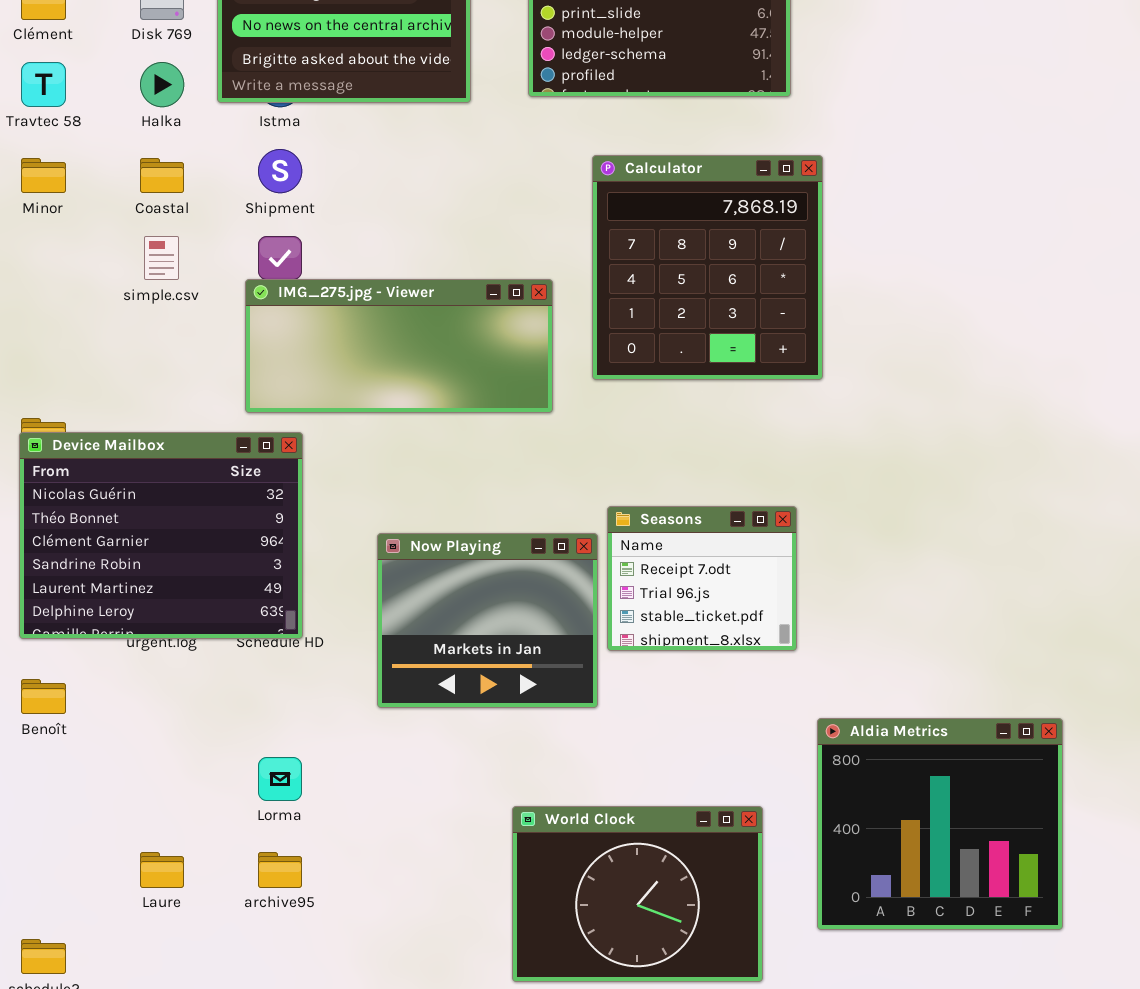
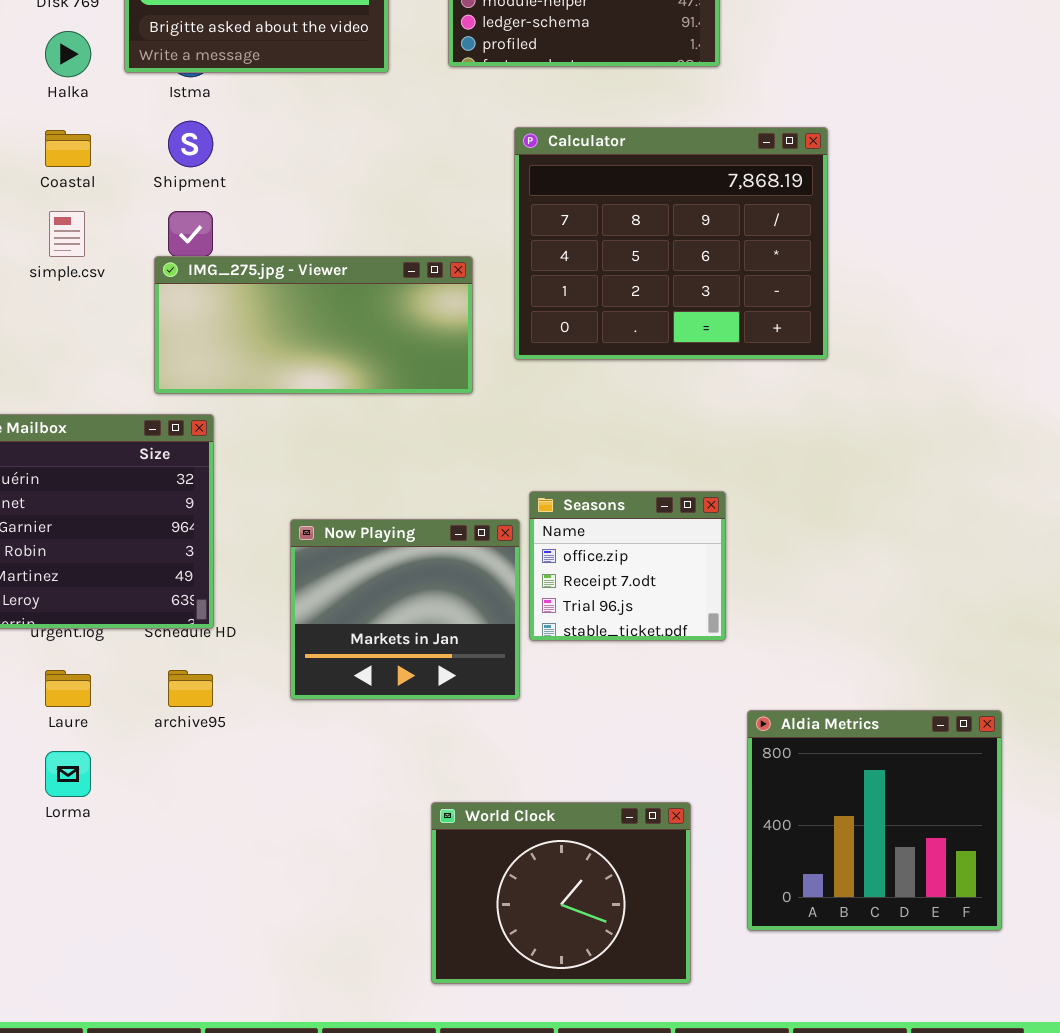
Calculator: [592,155,823,380] -> [514,127,828,360], resized
Seasons: [607,506,797,651] -> [529,491,726,641], scrolled up 1 row
Lorma: [258,757,302,801] -> [45,751,91,797], moved
Laure: [140,852,184,888] -> [45,670,91,707], moved
archive95: [258,852,302,888] -> [168,670,213,707], moved

